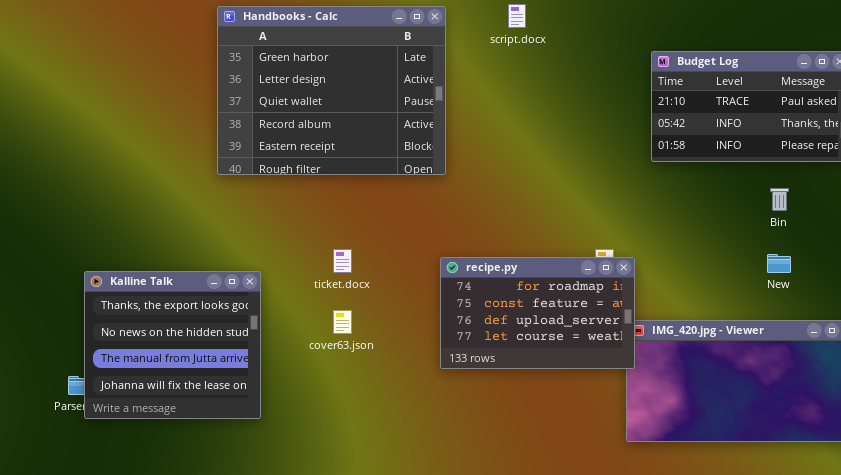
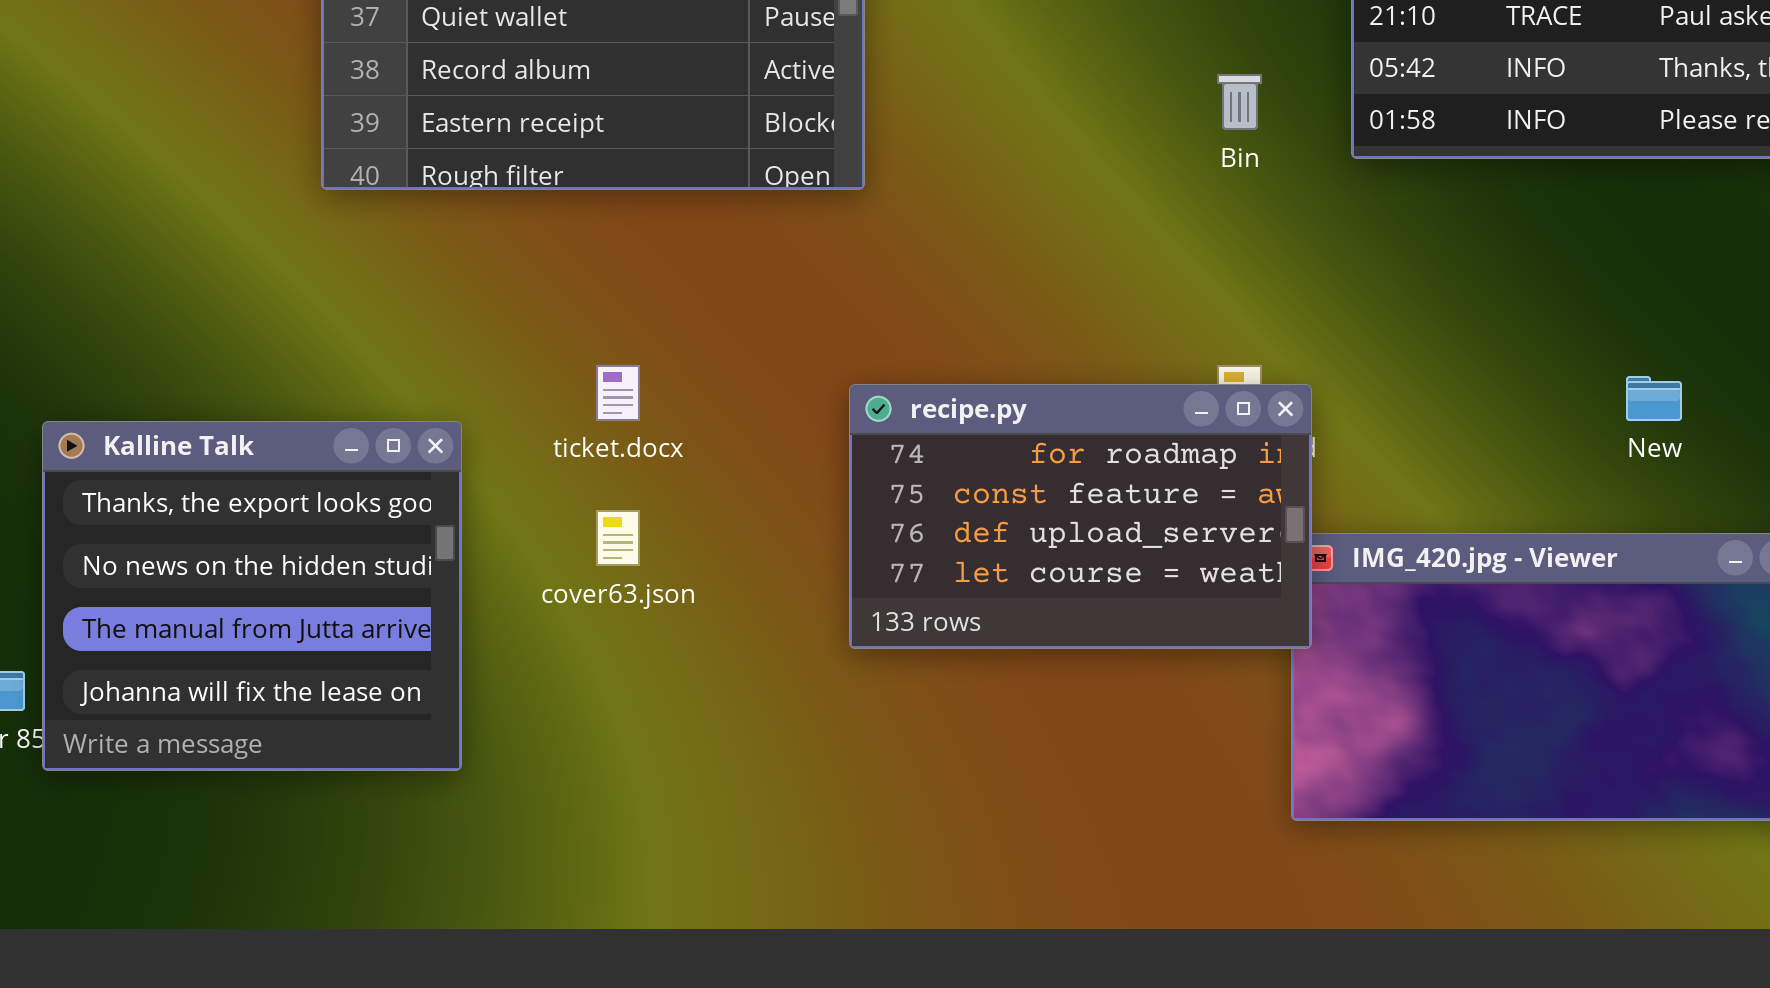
Bin: [770,188,789,211] -> [1217,74,1262,130], moved
Kalline Talk: [84,271,261,419] -> [42,421,462,771], moved

